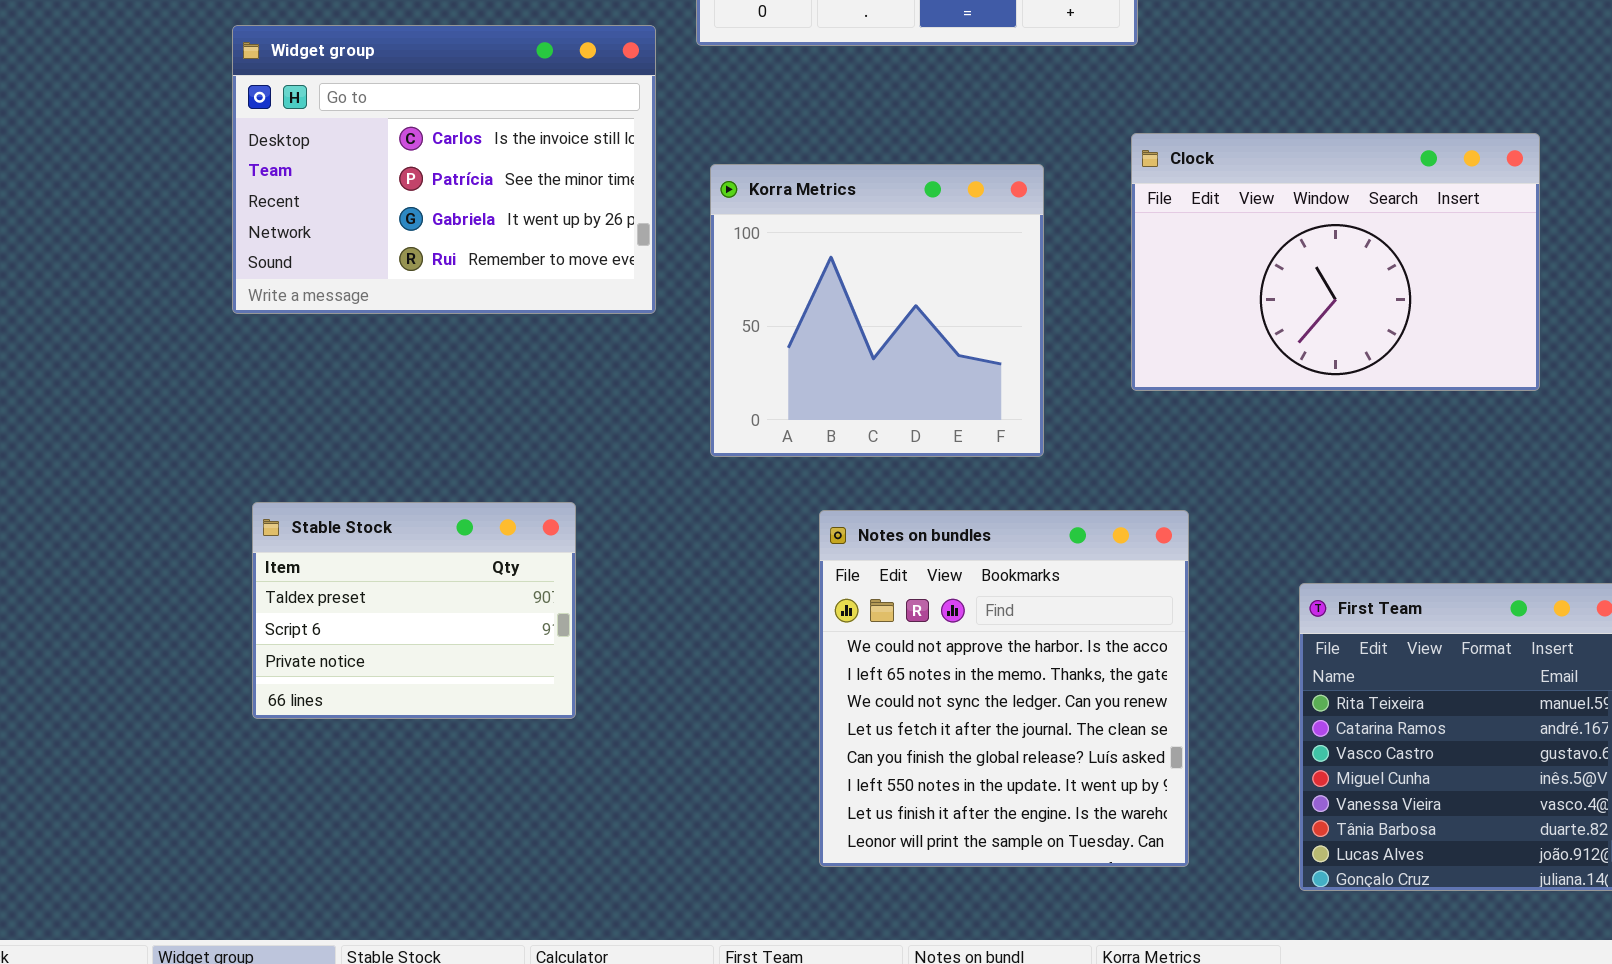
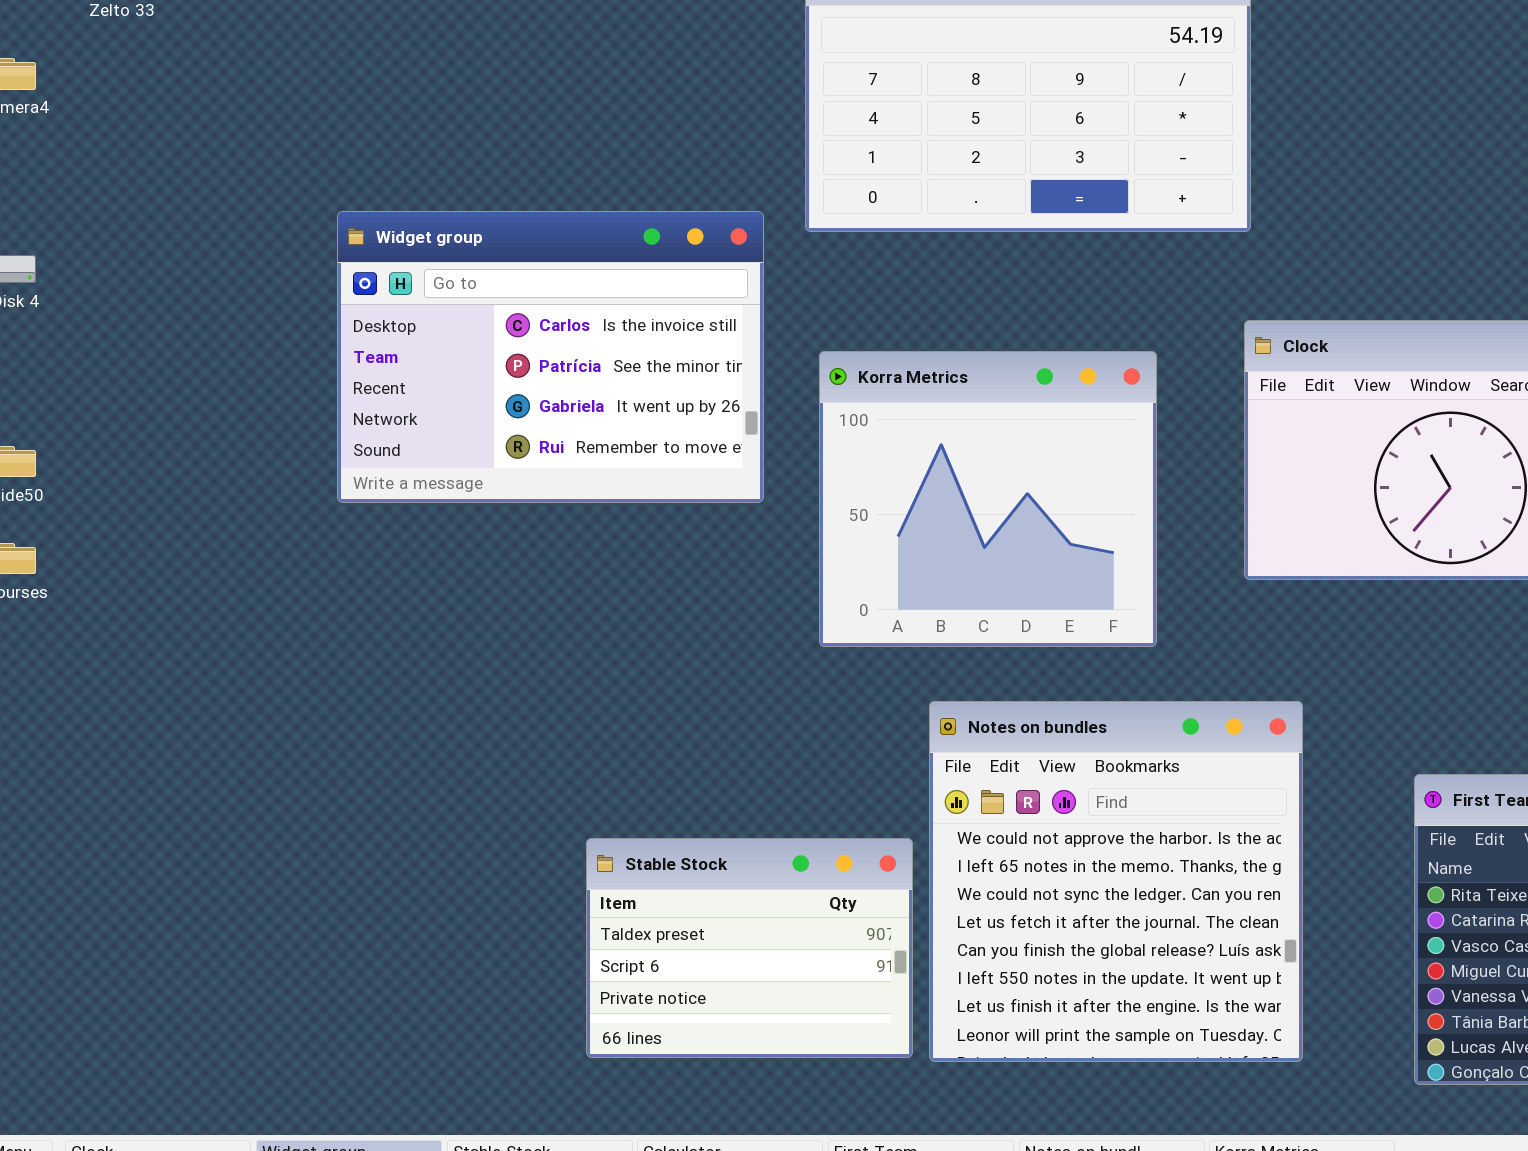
Stable Stock: [252,502,576,719] -> [586,838,913,1058], moved

